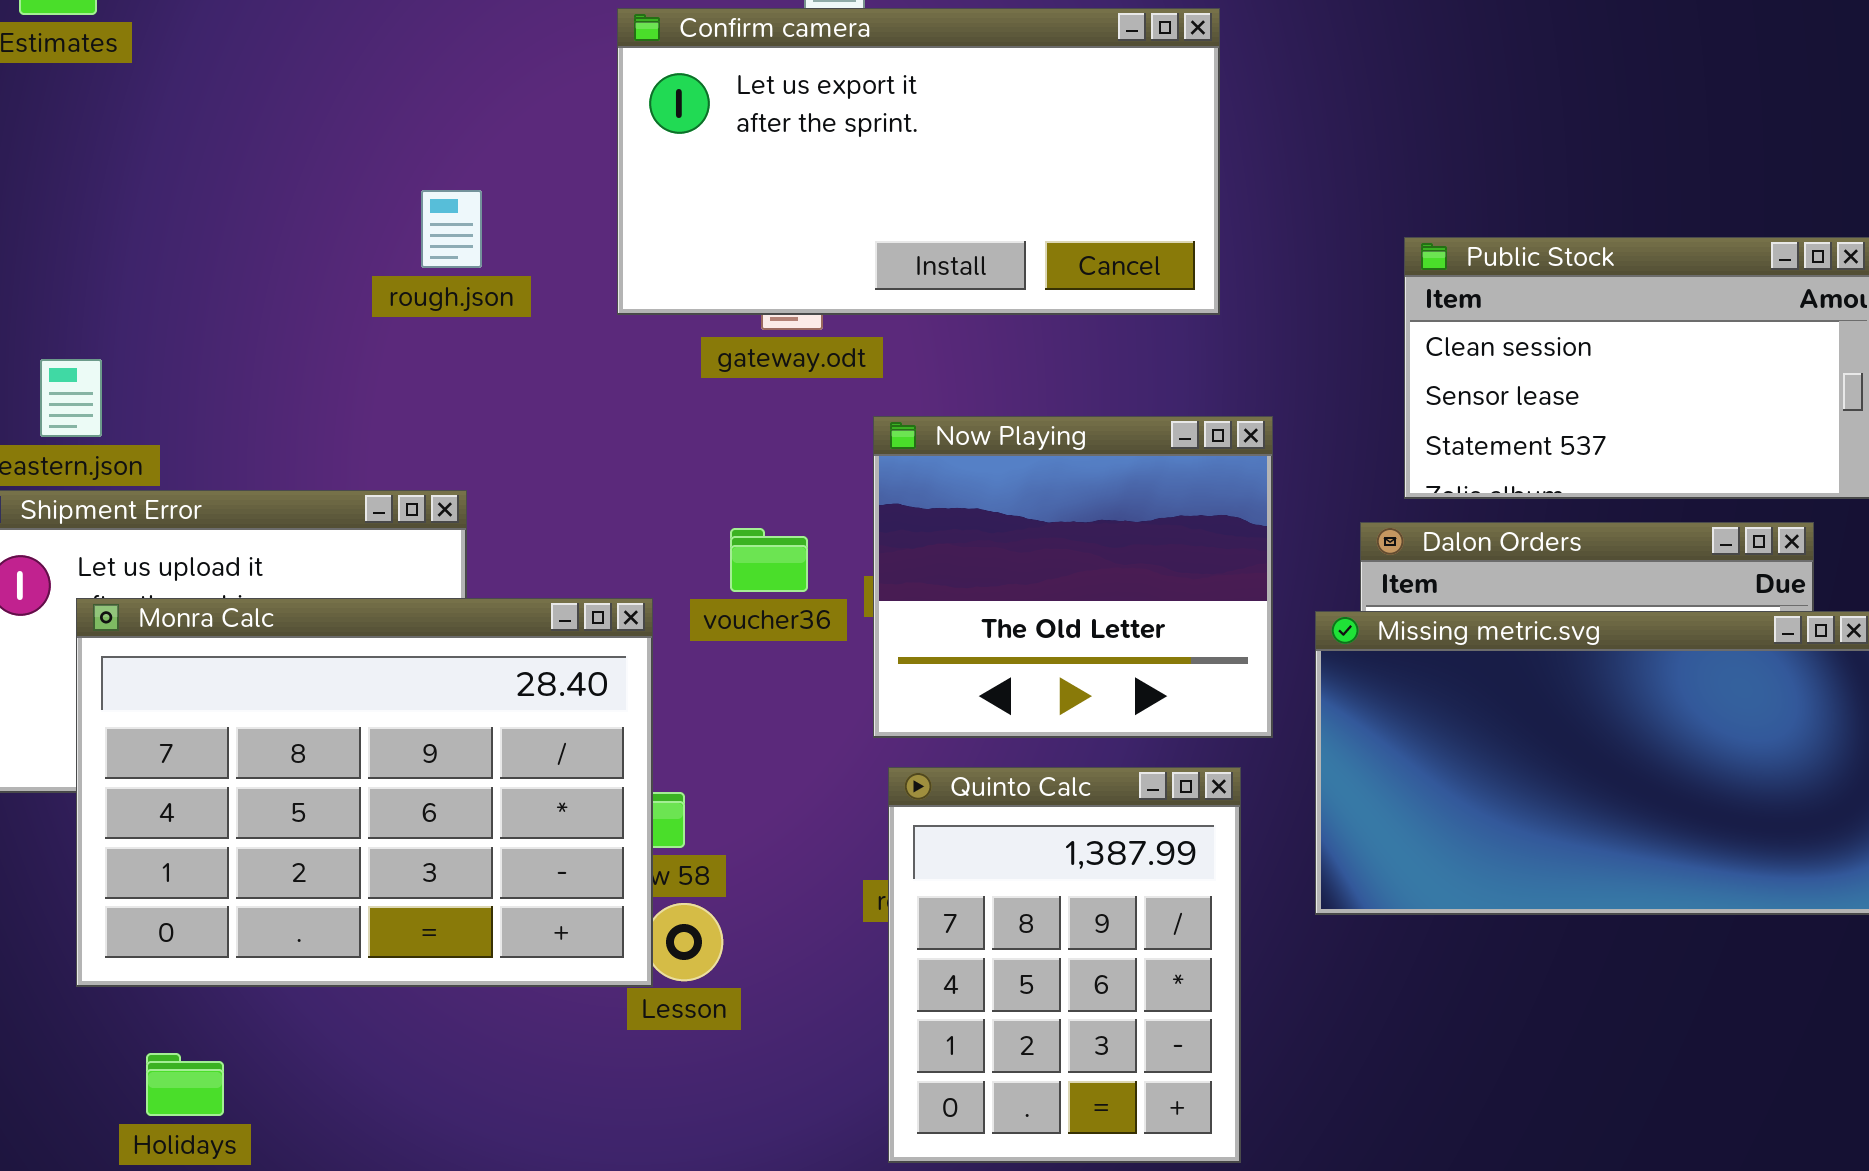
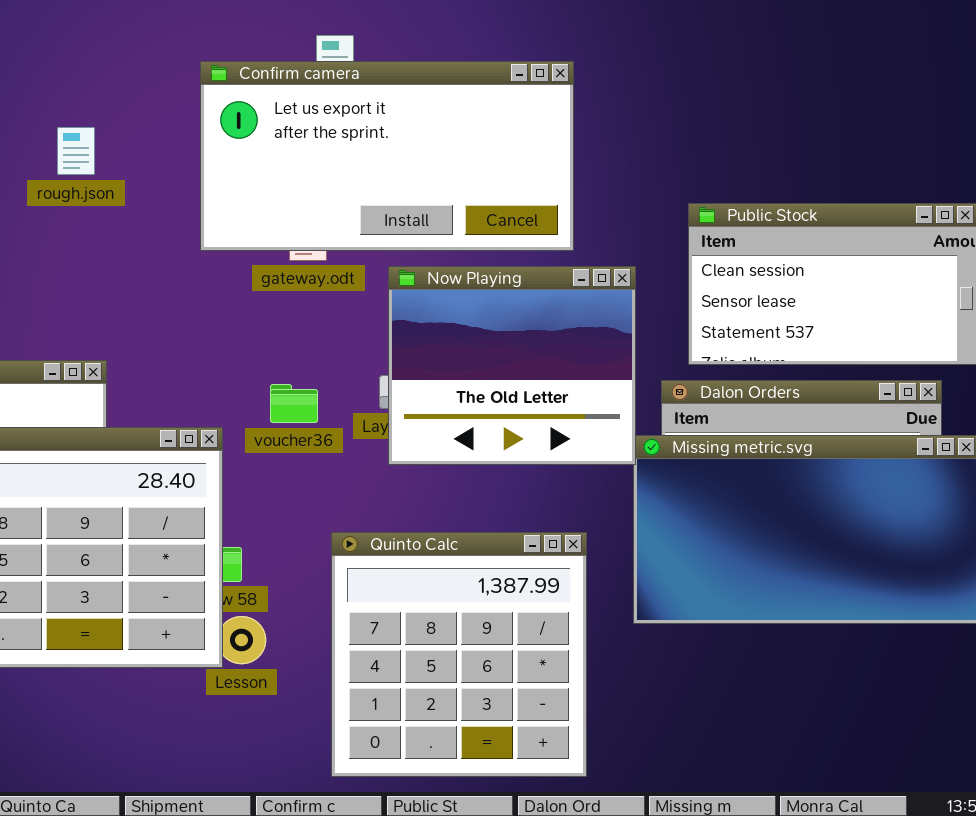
rough.json: [421,190,482,268] -> [57,127,95,175], moved
Now Playing: [873,416,1273,738] -> [388,266,636,465], moved
Quinto Calc: [888,767,1241,1163] -> [331,532,587,777], resized

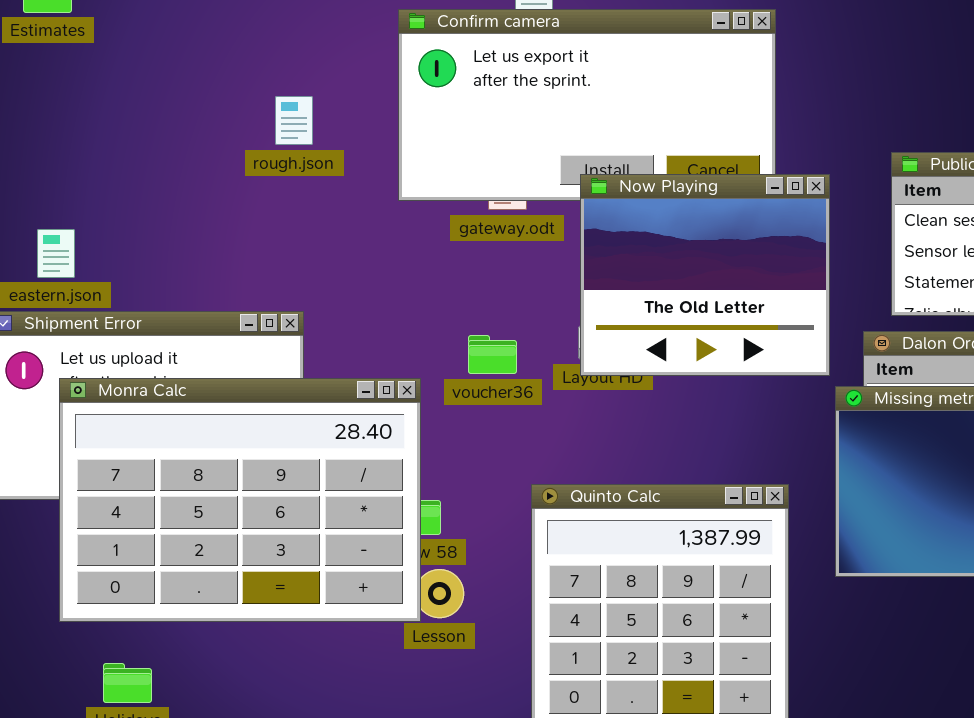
rough.json: [57,127,95,175] -> [275,96,313,145], moved
Now Playing: [388,266,636,465] -> [580,174,830,376], moved

